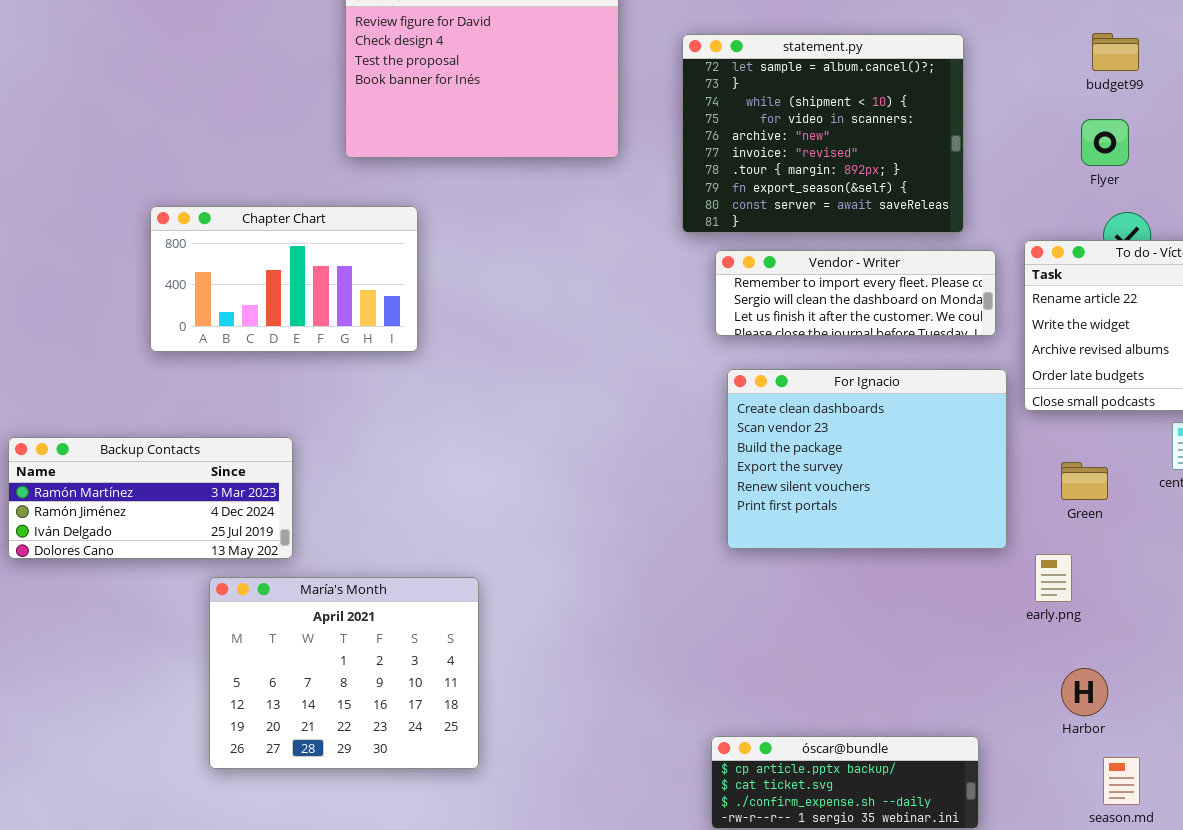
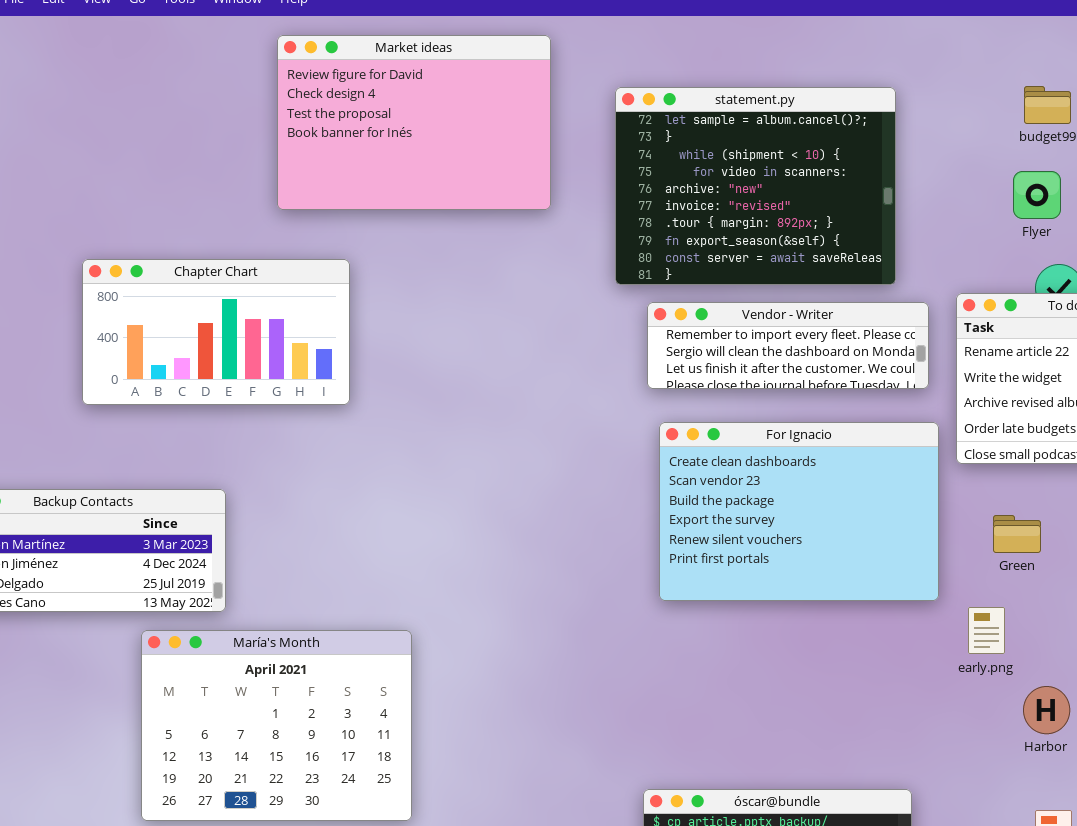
Harbor: [1061,668,1108,716] -> [1023,686,1070,734], moved

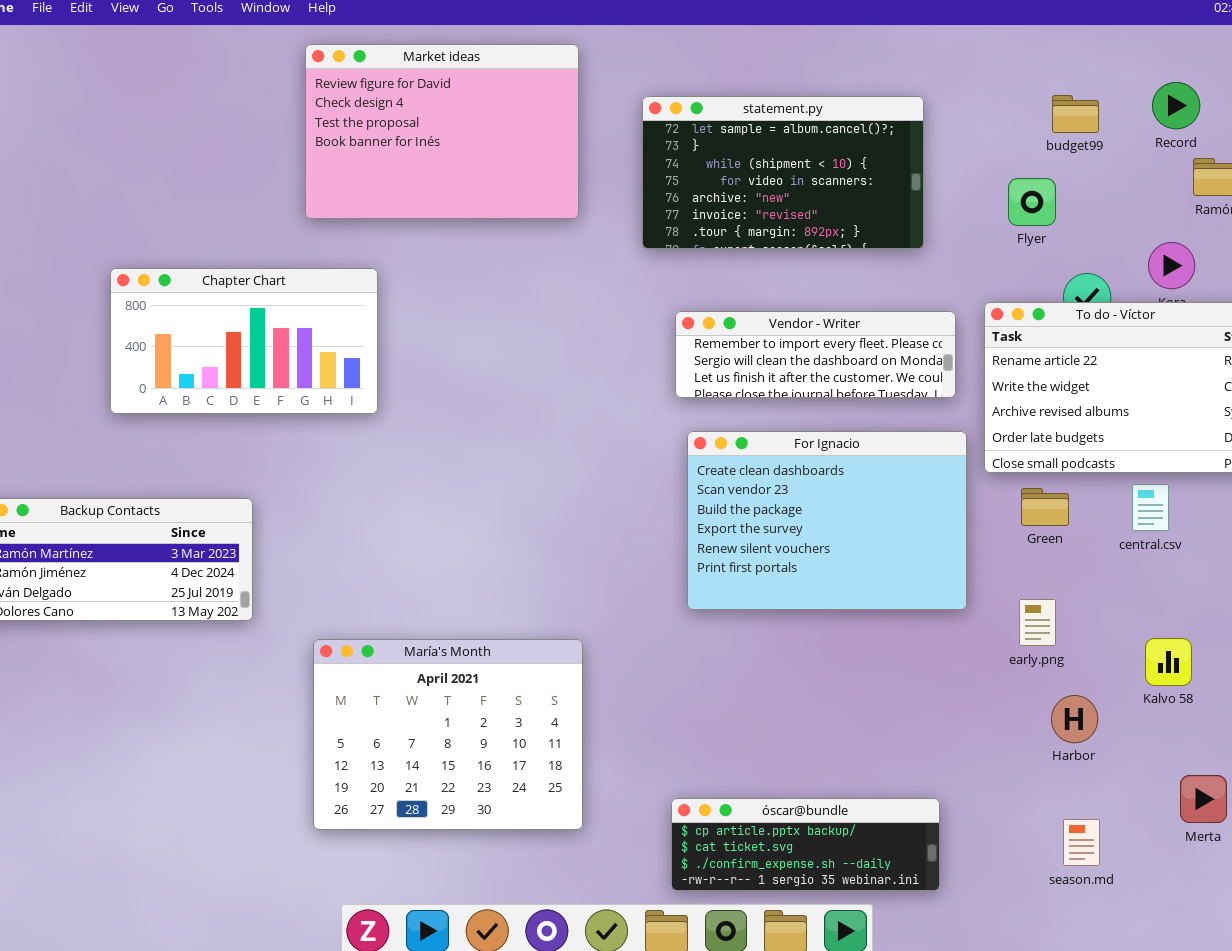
statement.py: [615,87,896,285] -> [642,96,924,249], resized
Flyer: [1013,171,1061,219] -> [1008,178,1056,226], moved
Green: [993,515,1041,553] -> [1021,488,1069,526], moved
early.png: [968,607,1005,654] -> [1019,599,1056,646], moved
María's Month: [141,630,412,821] -> [313,639,583,830], moved

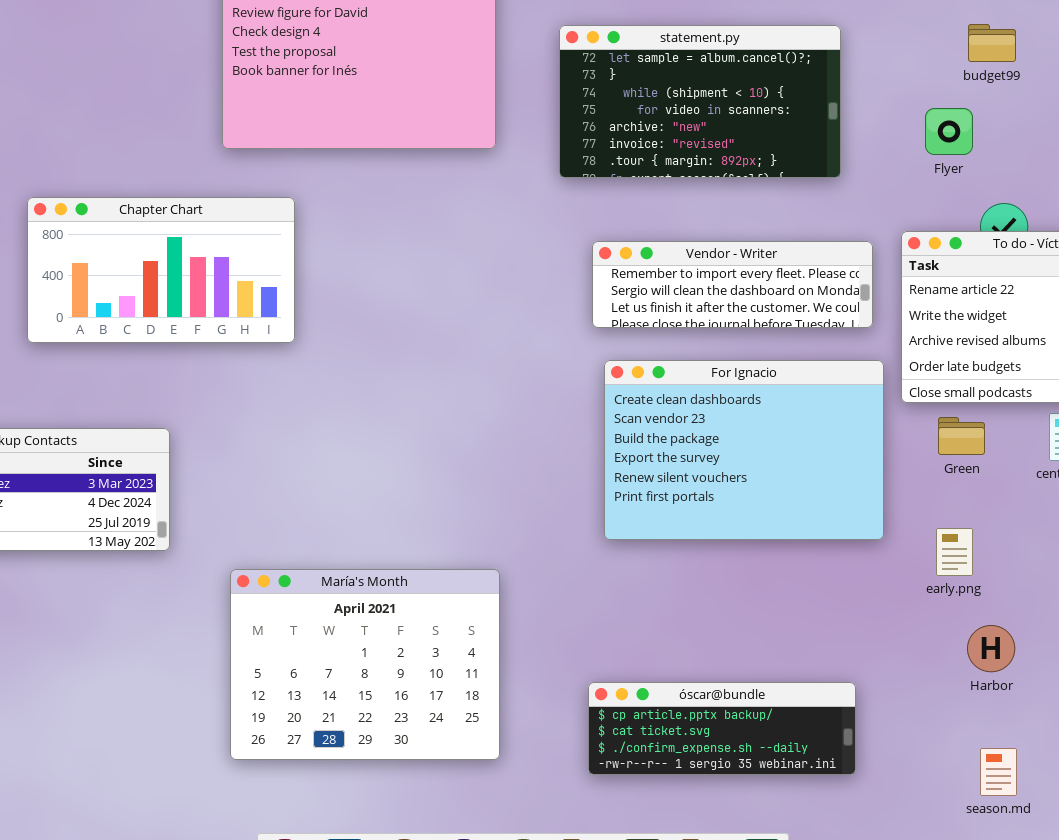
óscar@bundle: [671,798,940,891] -> [588,682,856,775], moved

